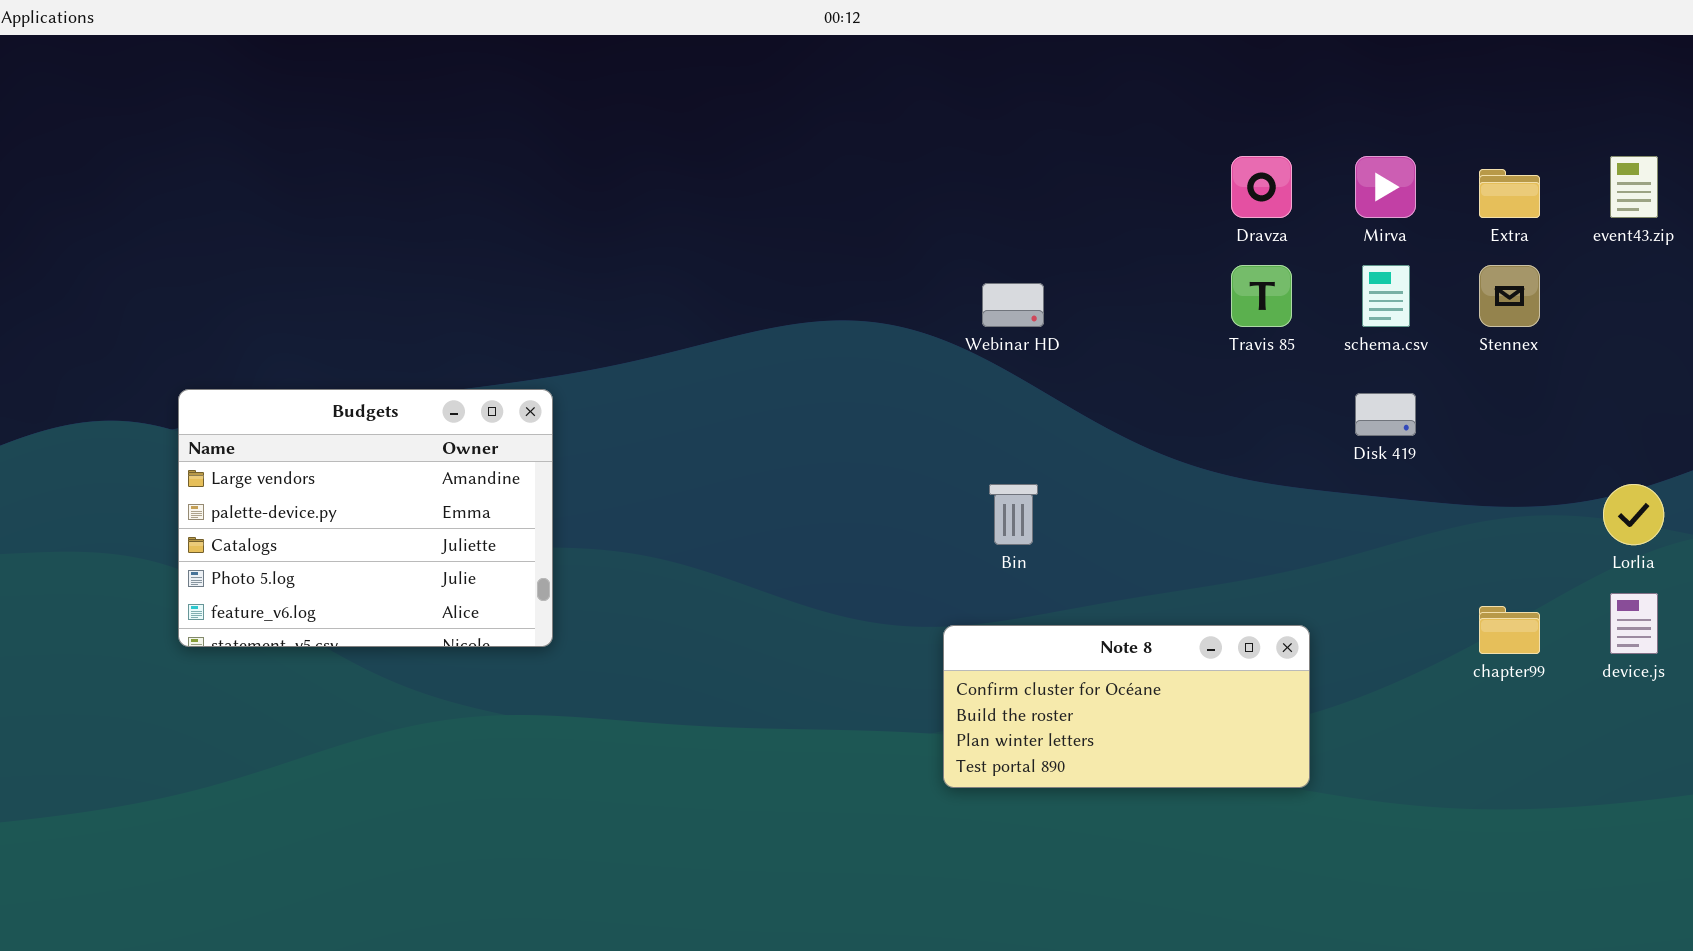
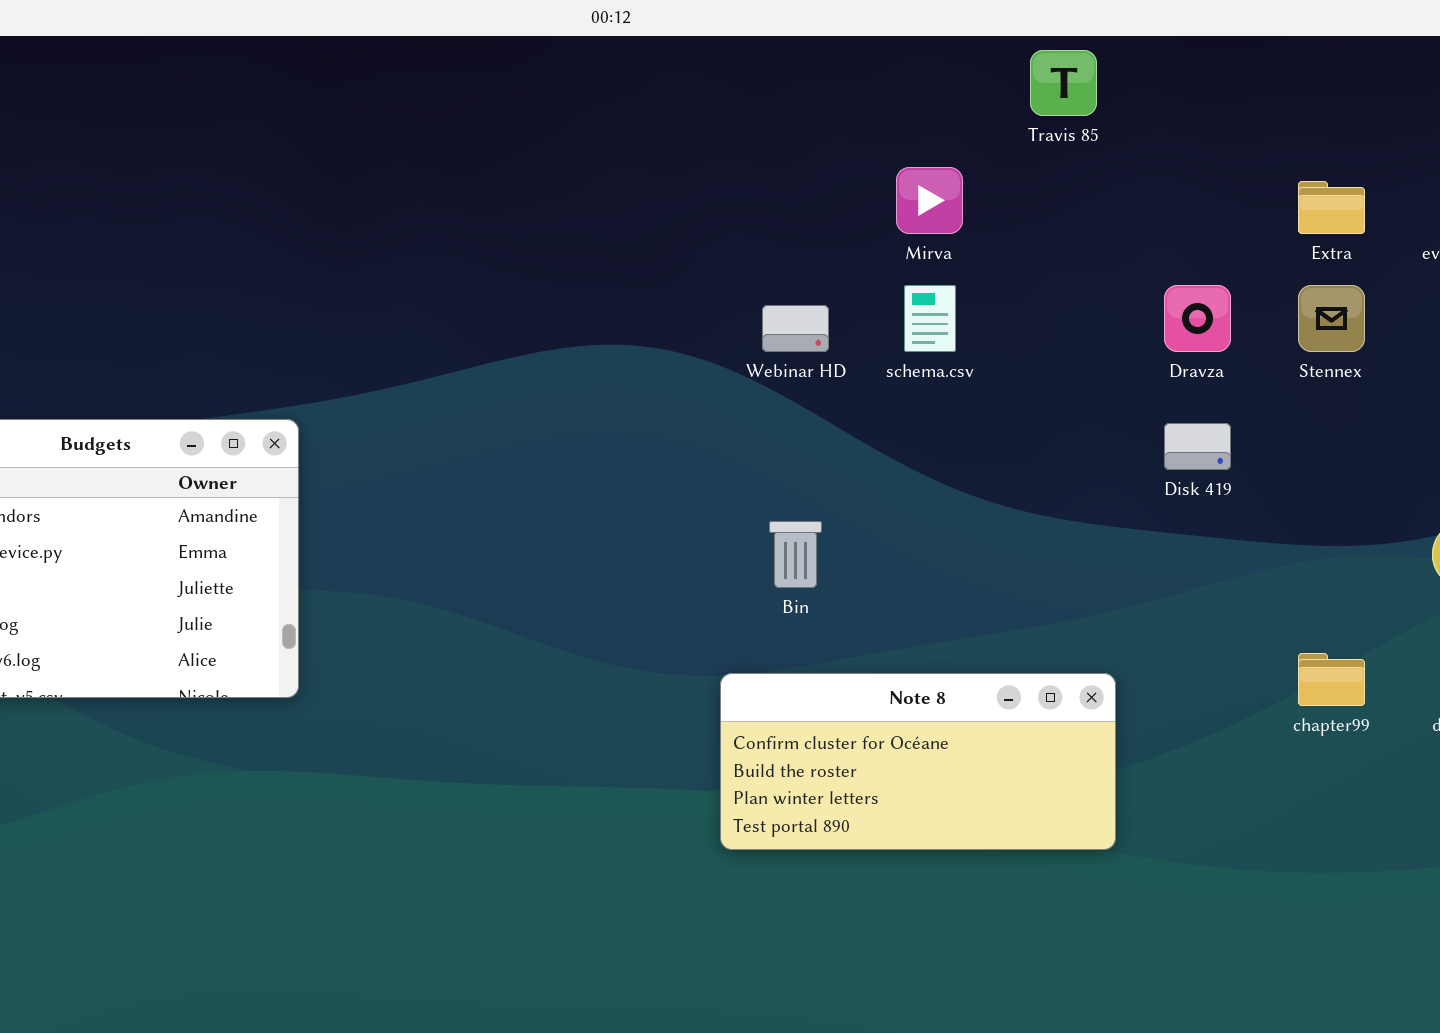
Dravza: [1231,156,1292,218] -> [1164,285,1231,352], moved
Mirva: [1355,156,1416,218] -> [896,167,963,234], moved
Travis 85: [1231,265,1292,327] -> [1030,50,1097,116], moved
schema.csv: [1362,265,1410,327] -> [904,285,956,352], moved

